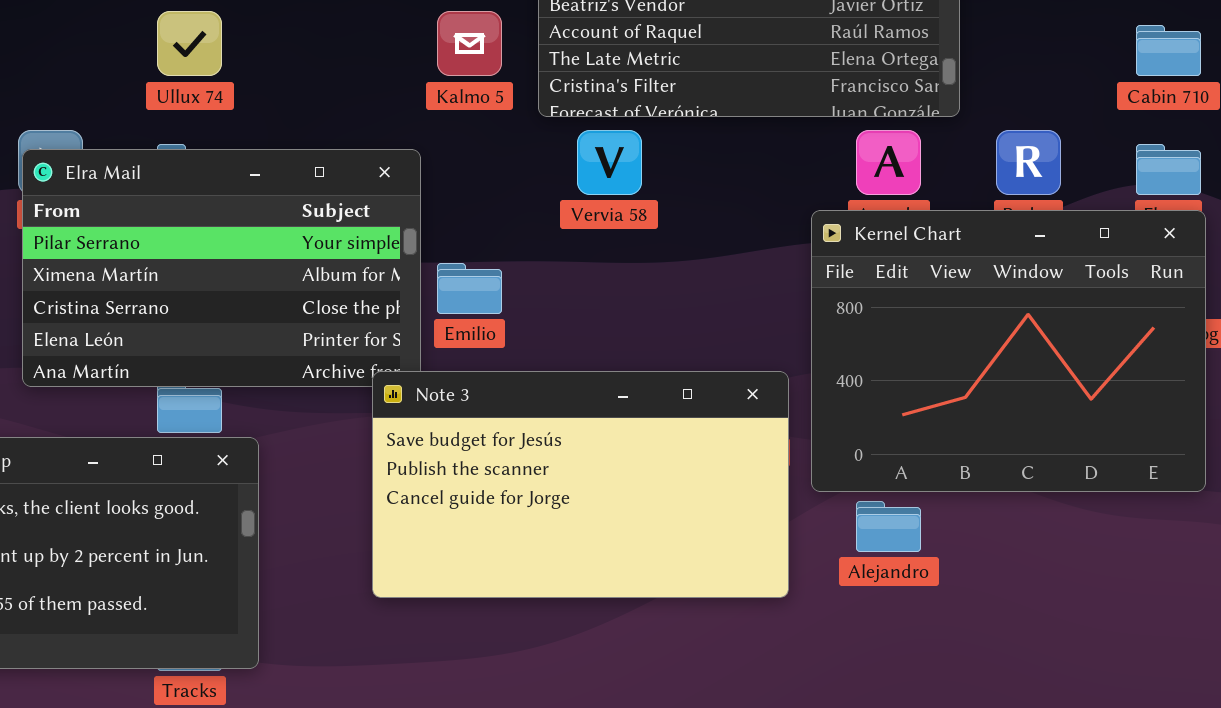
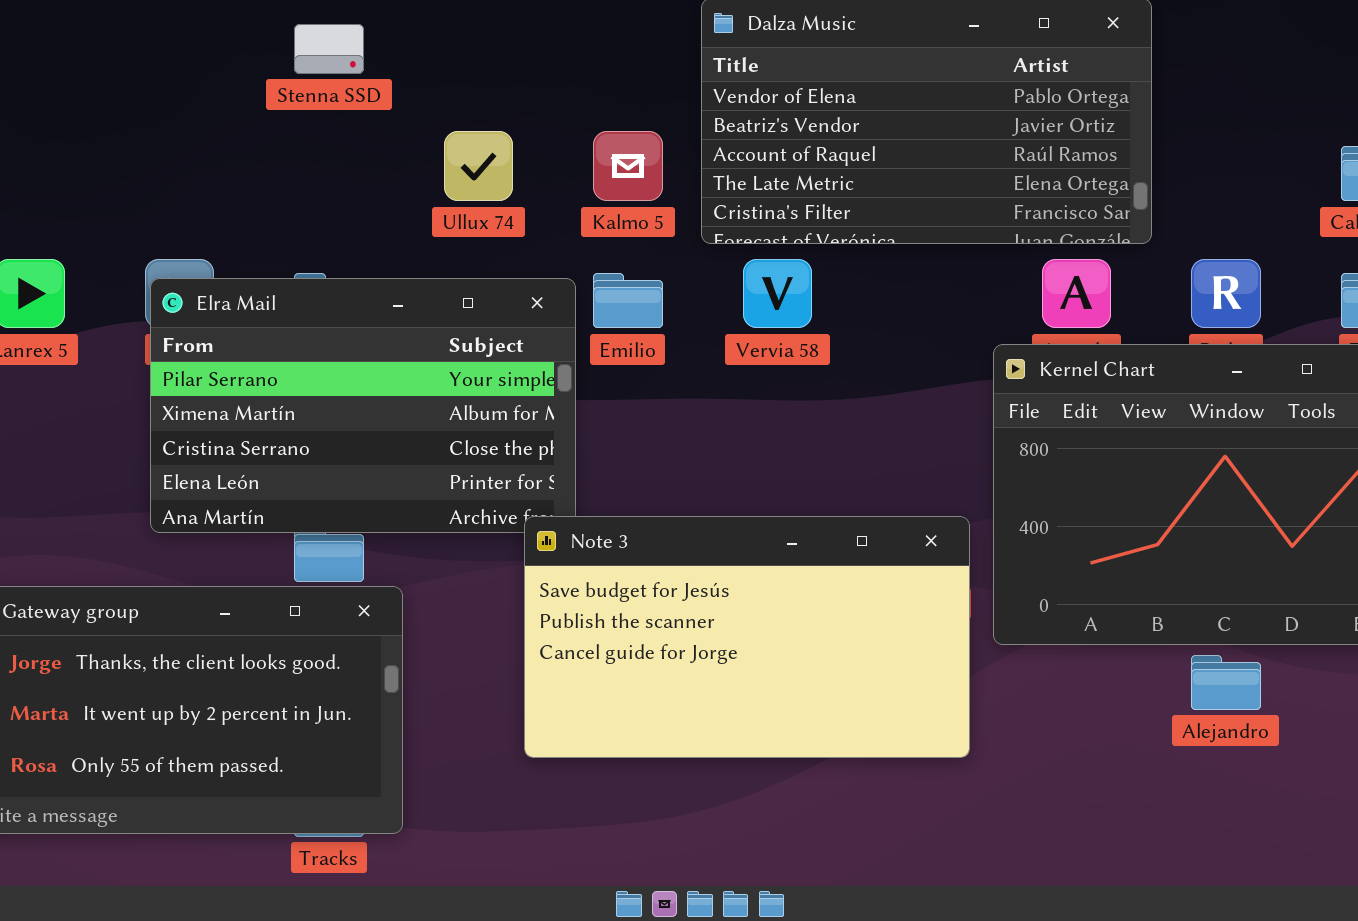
Ullux 74: [157,11,222,76] -> [444,131,513,201], moved
Emilio: [437,263,502,314] -> [593,273,663,328], moved
Alejandro: [856,501,921,552] -> [1191,655,1261,710], moved

